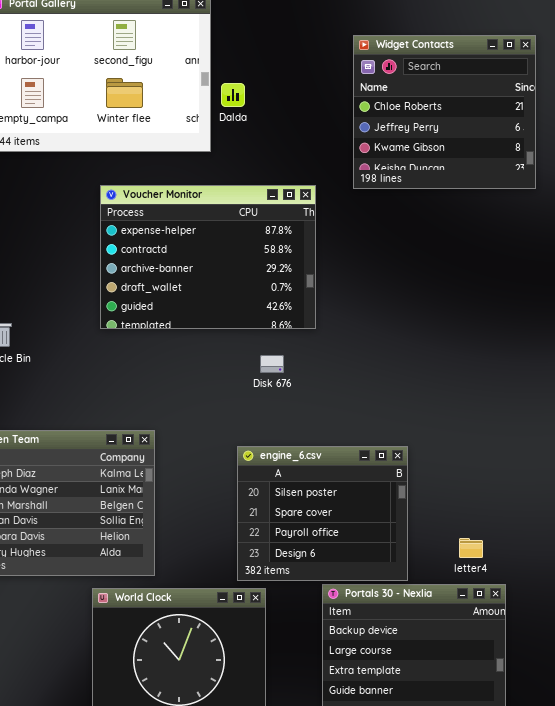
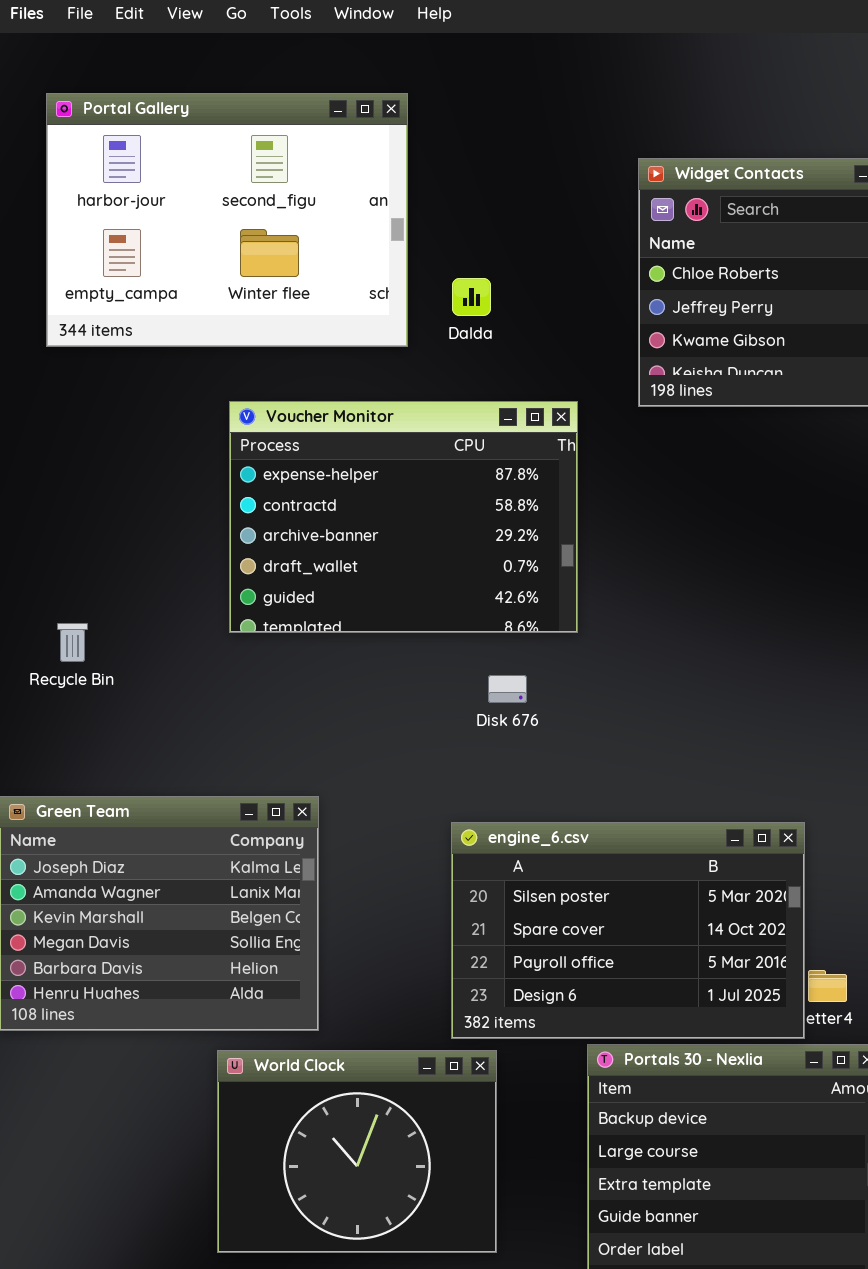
Dalda: [221,83,245,107] -> [452,278,491,316], moved
engine_6.csv: [237,446,408,581] -> [451,822,805,1039], resized

